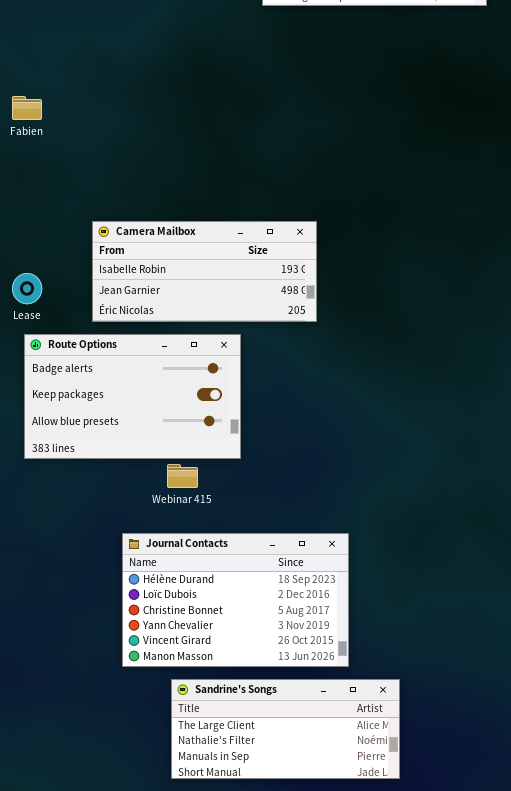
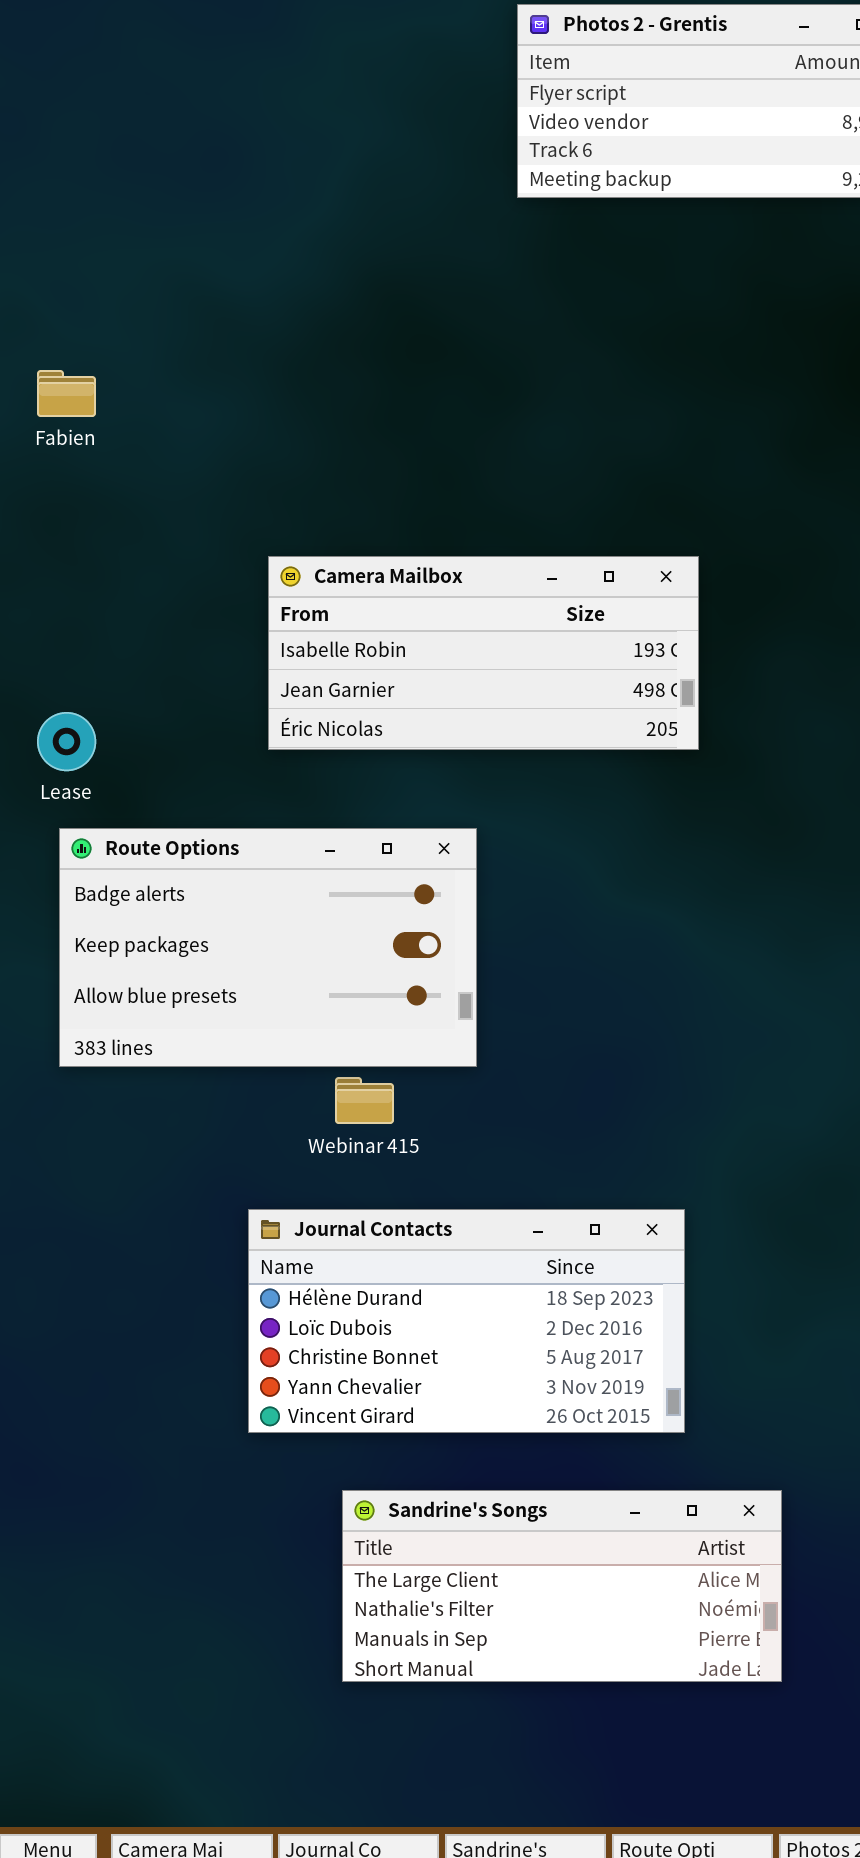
Camera Mailbox: [92,221,317,322] -> [268,556,699,750], moved
Journal Contacts: [122,533,349,667] -> [248,1209,685,1433], resized

